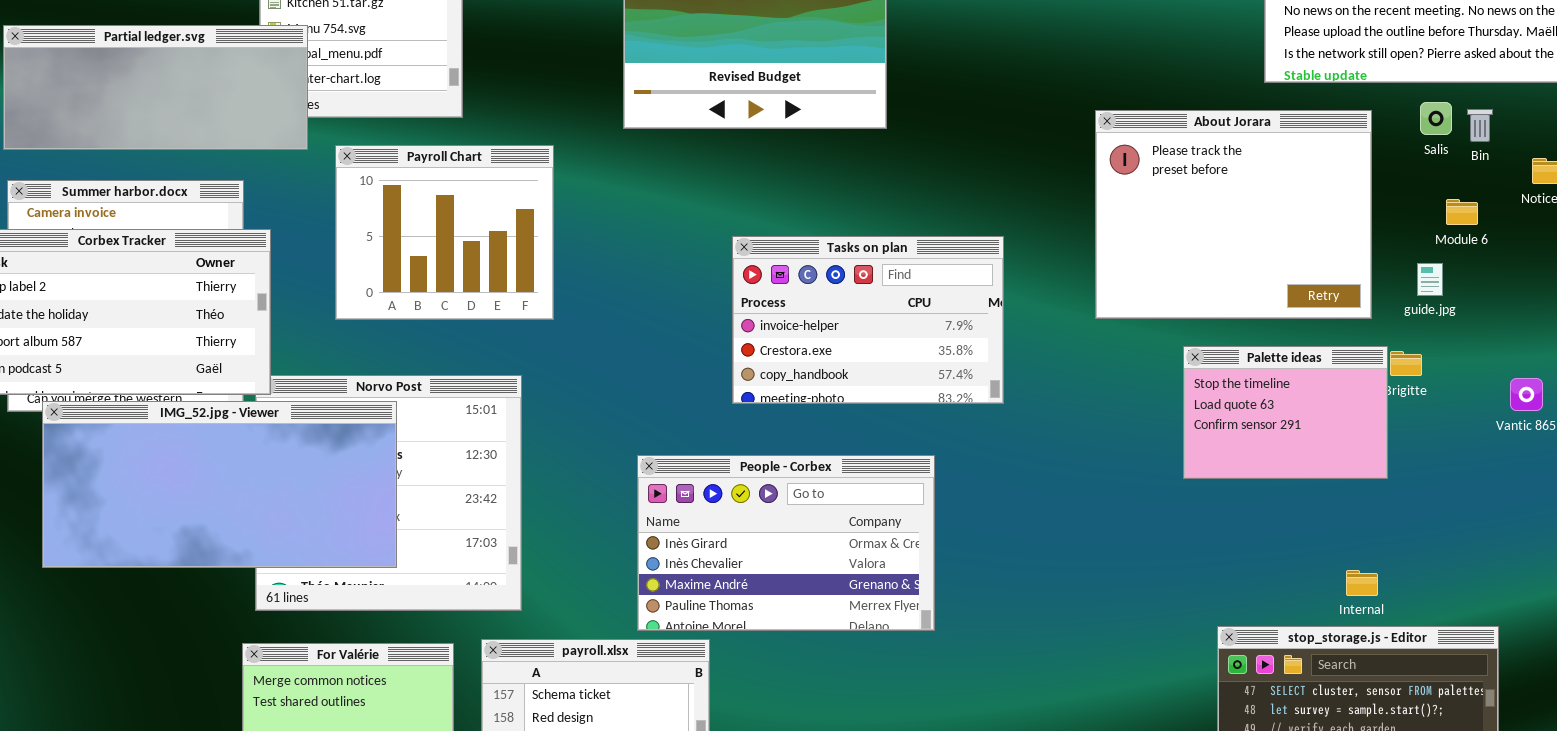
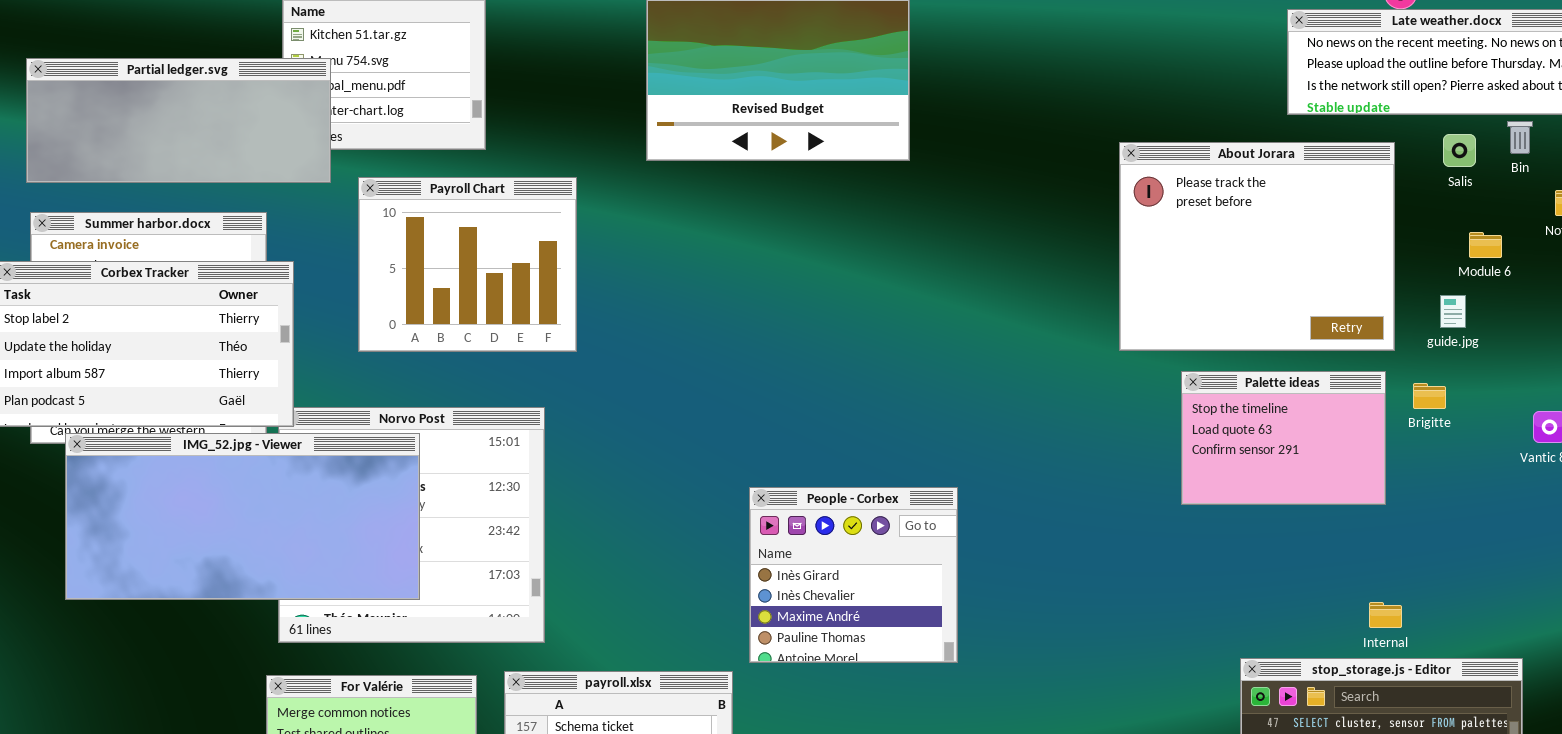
Bin: [1467,109,1493,142] -> [1507,121,1533,154], moved
Tasks on plan: [732,236,1004,404] -> none, closed
Palette ideas: [1183,346,1388,479] -> [1181,371,1386,505], moved
People - Corbex: [637,455,935,631] -> [749,487,958,663], resized

